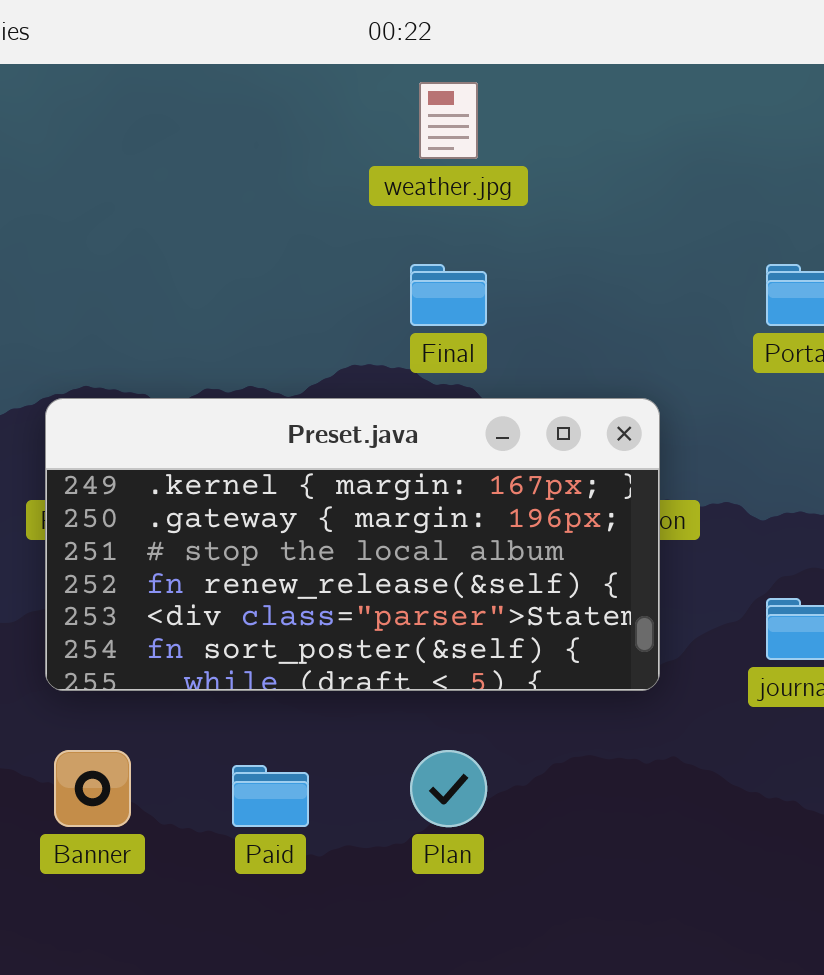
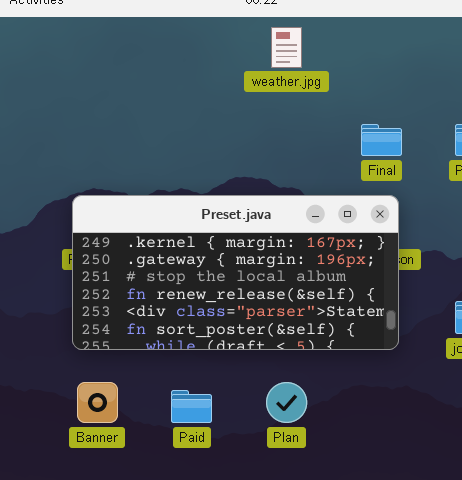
Final: [410,264,487,326] -> [361,124,402,156], moved

